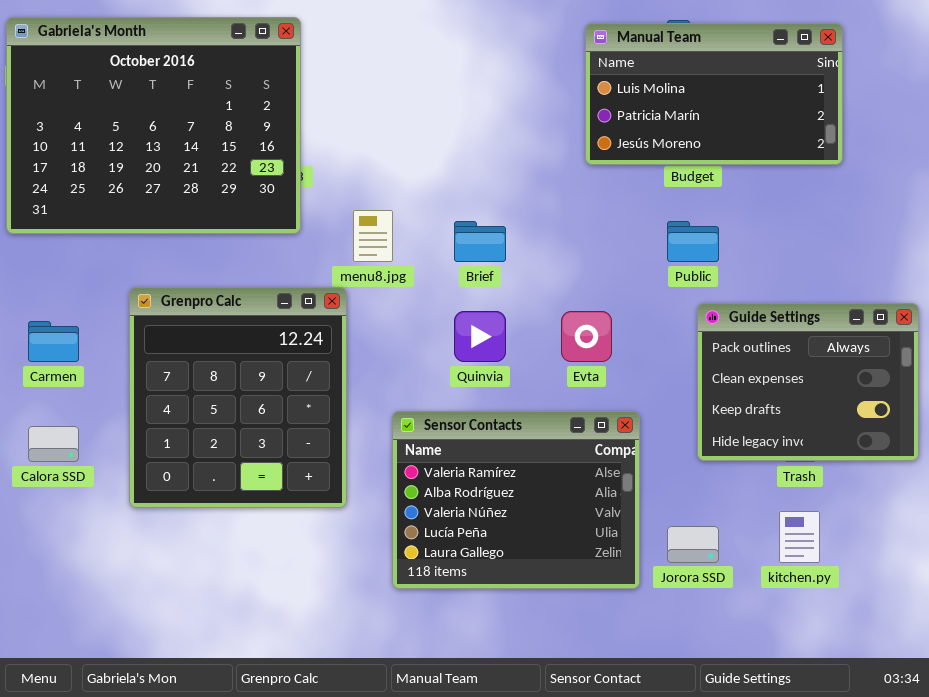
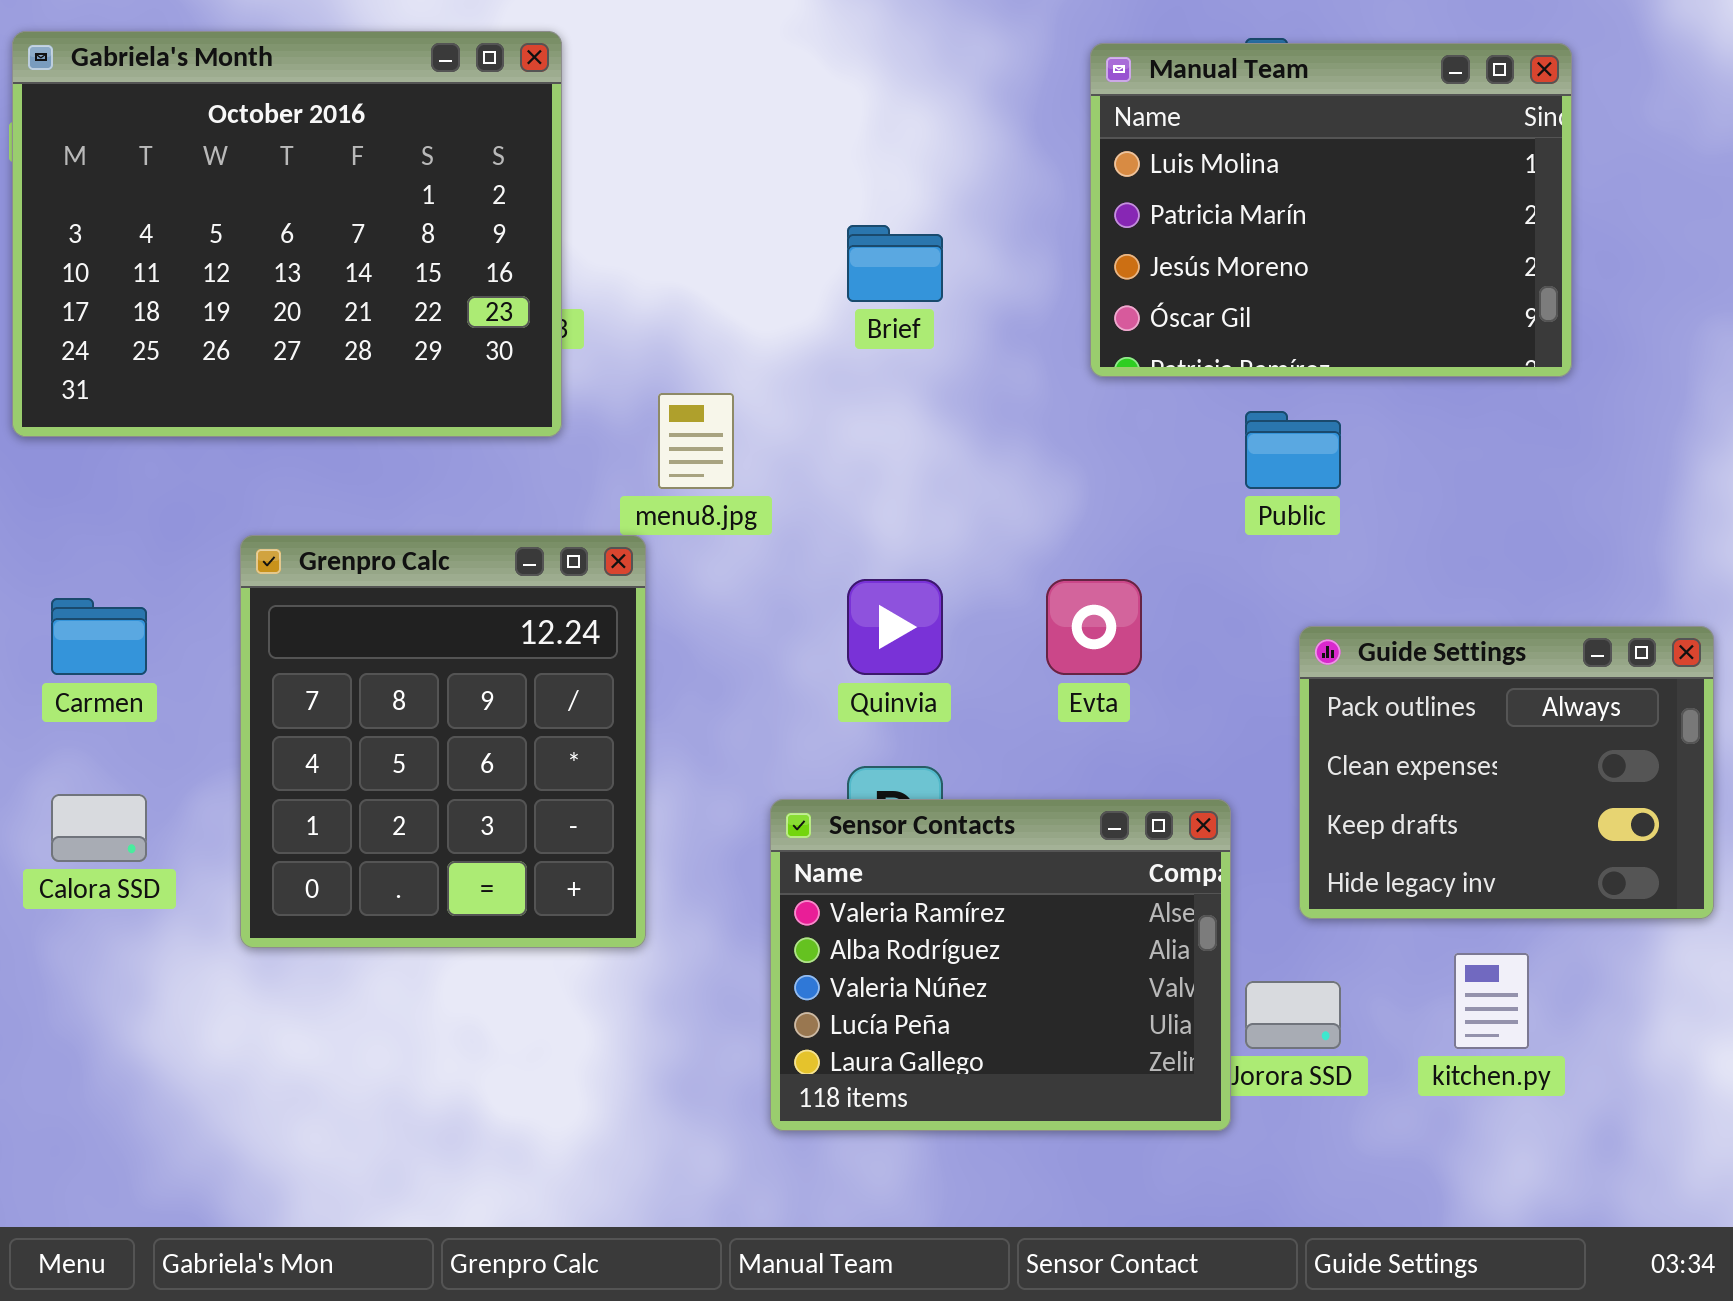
Manual Team: [585,23,843,165] -> [1090,43,1572,377], resized
Brief: [454,221,506,262] -> [847,225,943,302], moved
Guide Settings: [697,303,919,461] -> [1299,626,1714,919], moved
Sensor Contacts: [392,411,640,589] -> [770,799,1231,1131], moved

